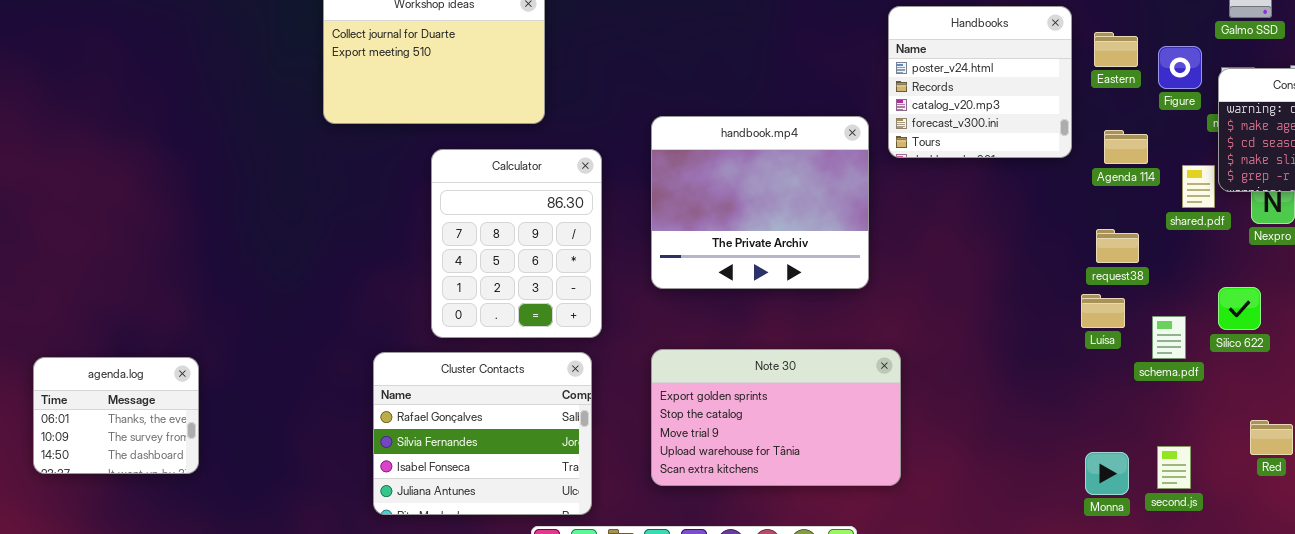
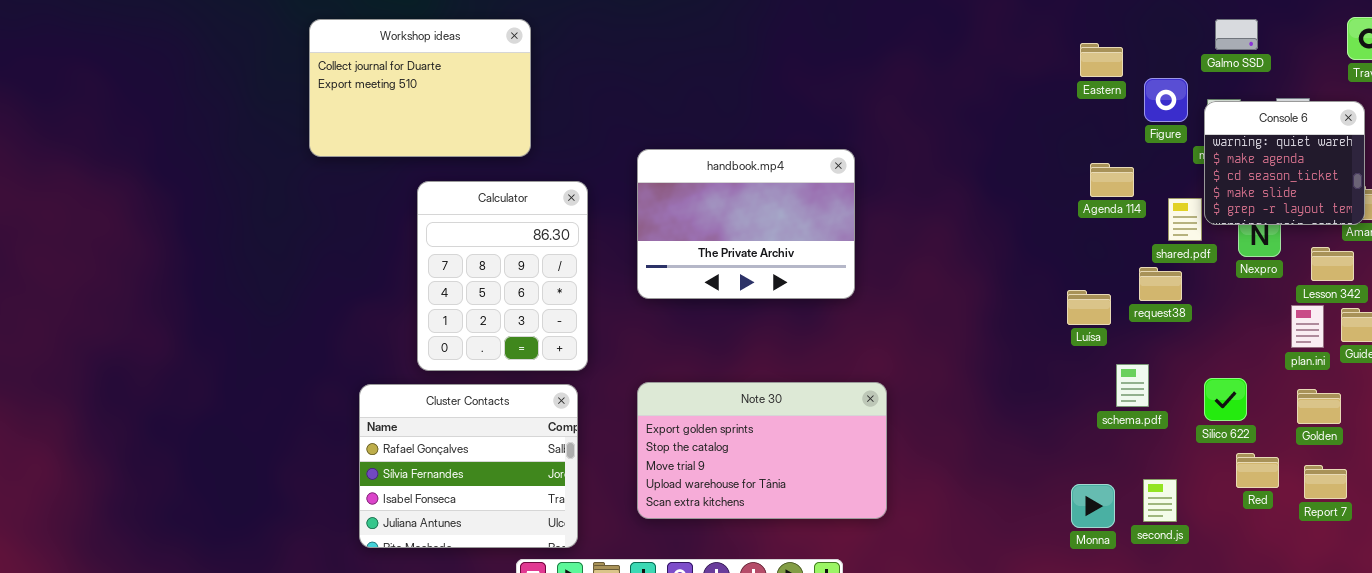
Handbooks: [888,6,1072,158] -> none, closed
Eastern: [1094,32,1138,67] -> [1080,43,1123,77], moved
handbook.mp4: [651,116,869,289] -> [637,149,855,299], resized
request38: [1096,229,1139,263] -> [1139,267,1182,301], moved
Silico 622: [1218,287,1261,330] -> [1204,378,1247,421], moved
Luísa: [1081,294,1125,328] -> [1067,290,1111,325], moved
schema.pdf: [1152,316,1186,359] -> [1116,364,1149,407], moved
agenda.log: [33,357,199,474] -> none, closed

